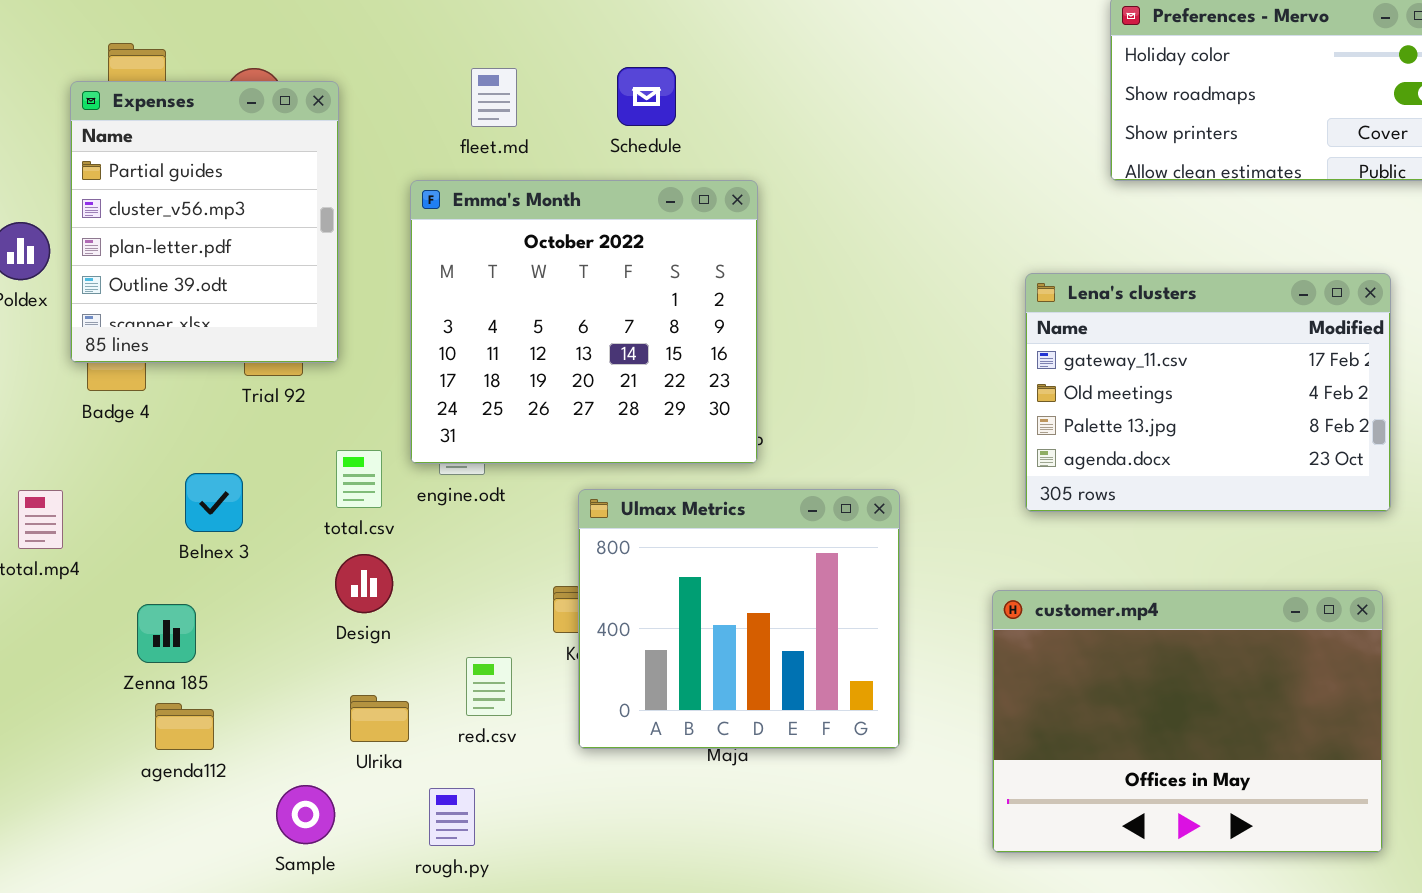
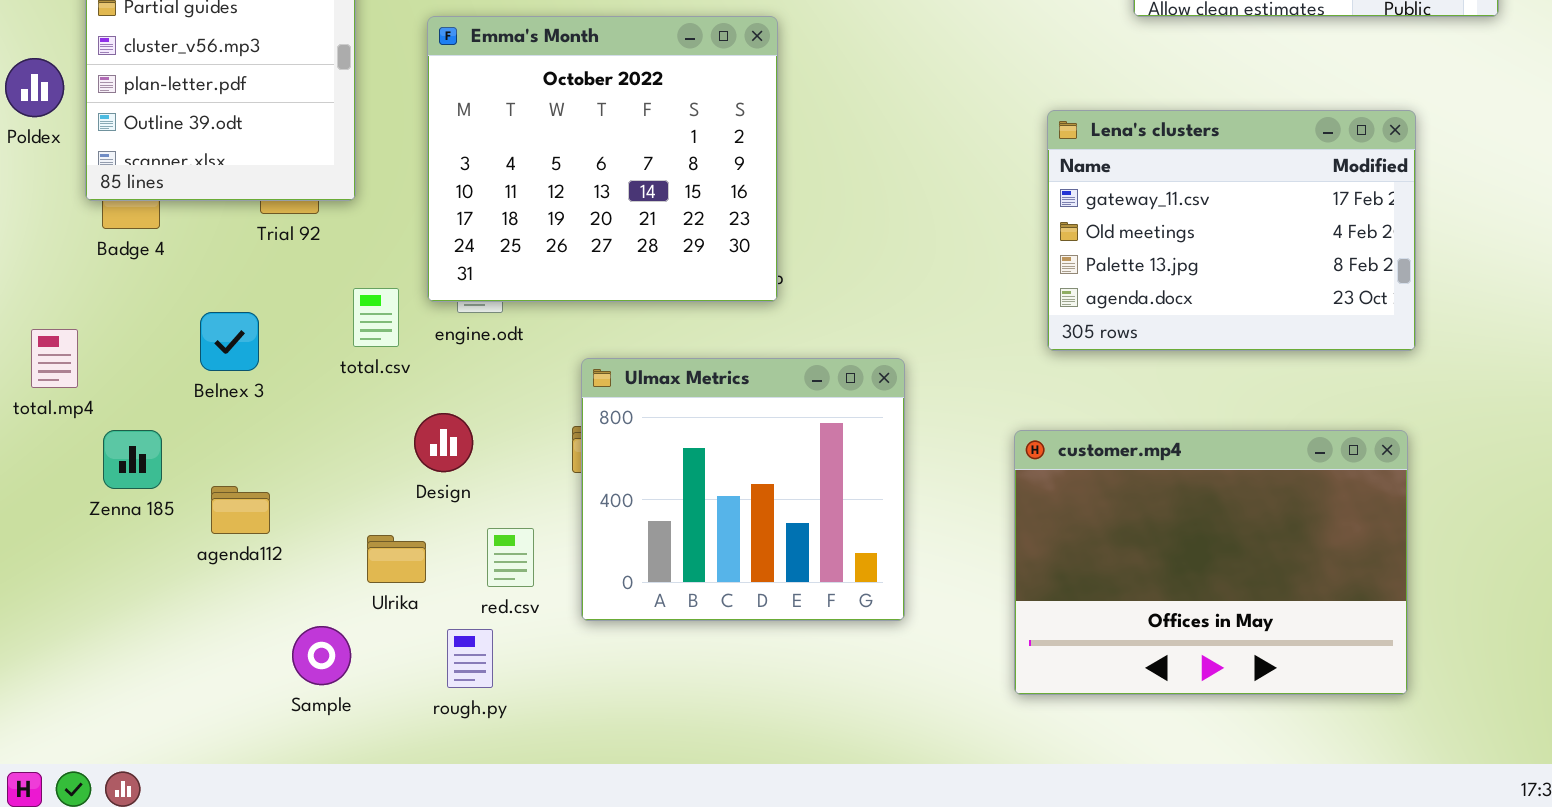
Ulmax Metrics: [578,489,900,749] -> [581,358,905,621], moved
Design: [335,554,393,613] -> [414,413,473,472], moved
Zenna 185: [137,604,196,663] -> [103,430,162,489], moved
red.csv: [466,657,512,716] -> [487,528,534,587], moved
agenda112: [155,703,214,750] -> [211,486,270,534], moved

